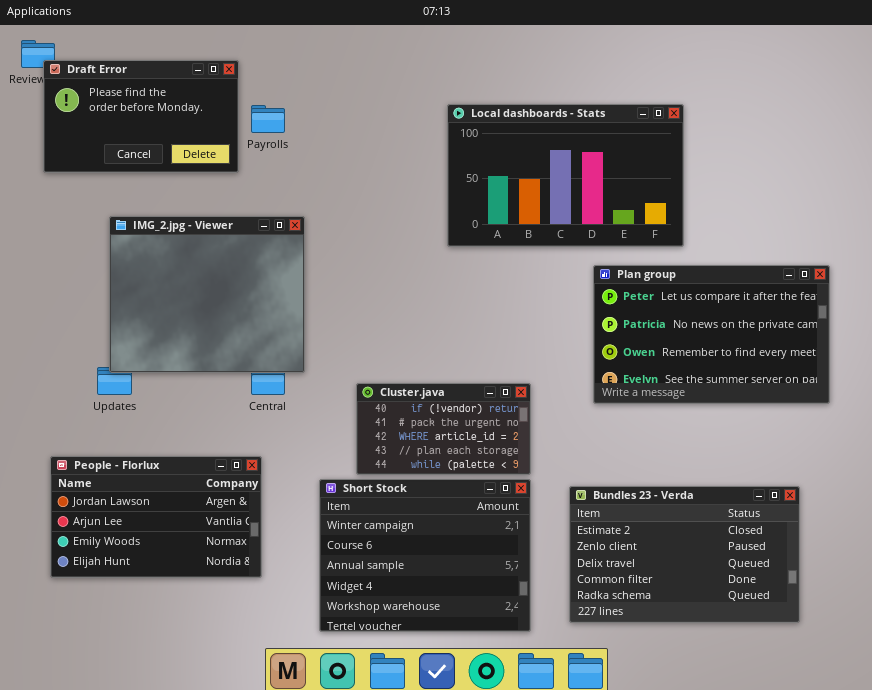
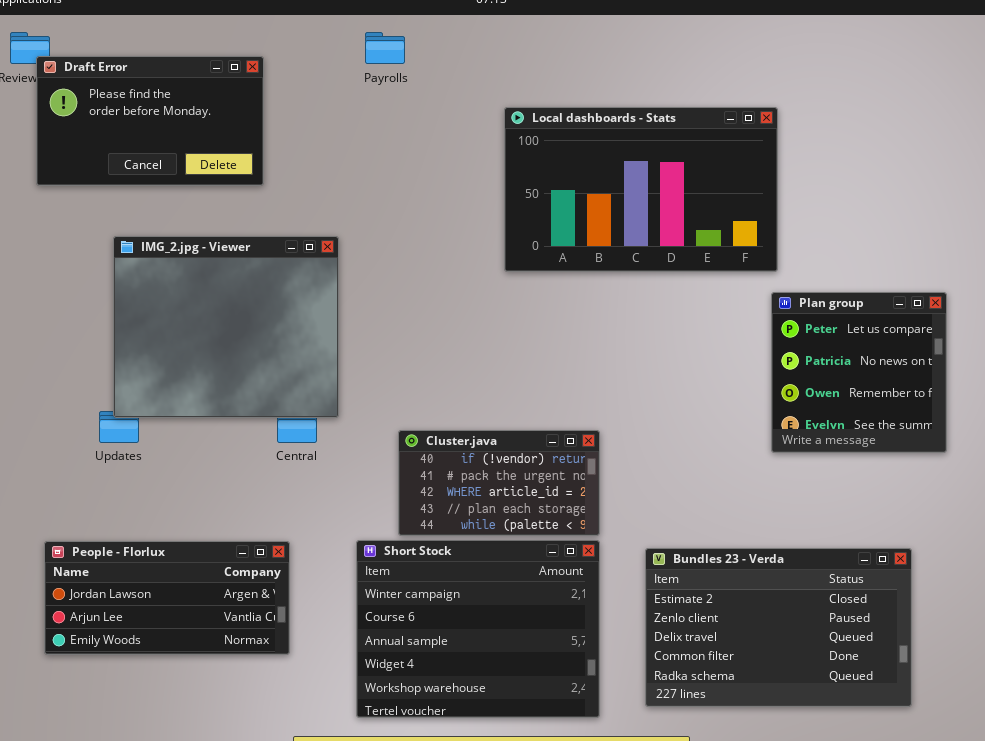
Payrolls: [251,105,285,133] -> [365,32,405,64], moved
Plan group: [593,265,830,404] -> [771,292,947,453], resized
People - Florlux: [50,456,262,578] -> [44,541,290,655], resized

